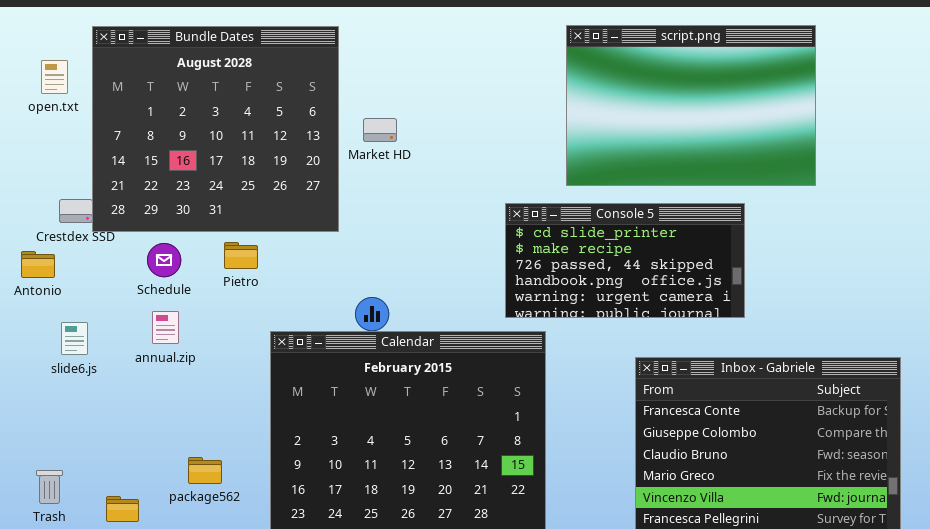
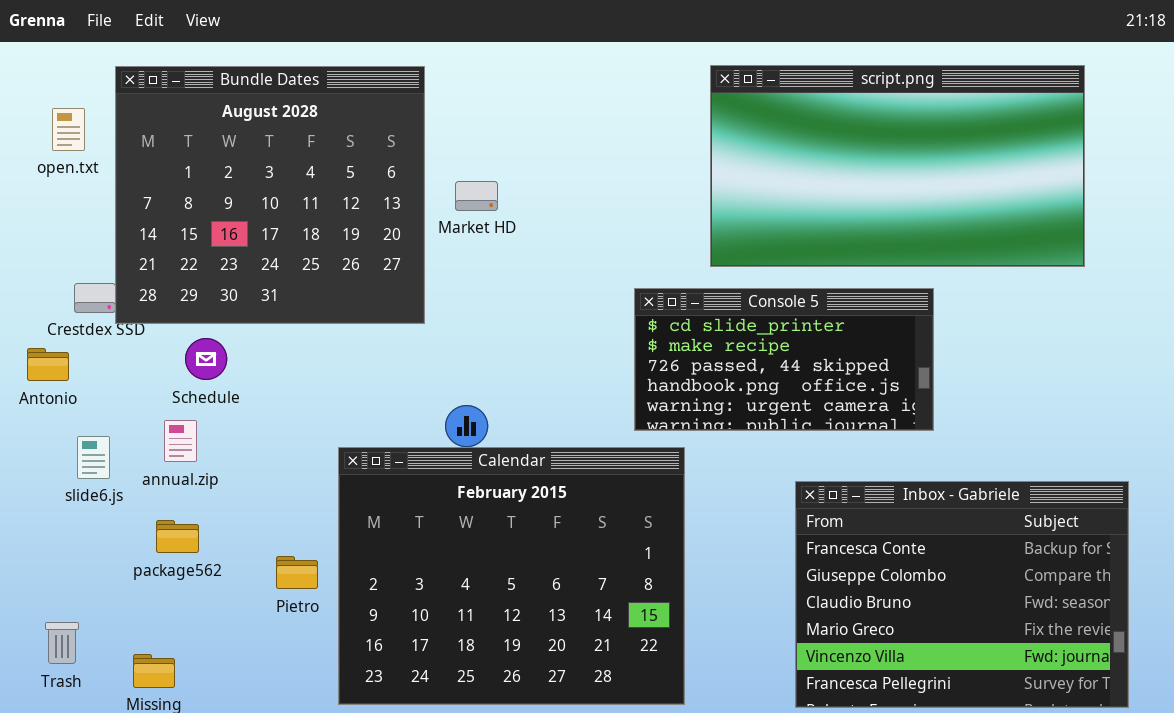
script.png: [566,25,816,186] -> [710,65,1085,267], resized
Pietro: [224,242,258,269] -> [276,556,318,589], moved
annual.zip: [152,311,179,344] -> [164,420,197,462], moved
package562: [188,457,222,484] -> [156,520,199,553], moved

